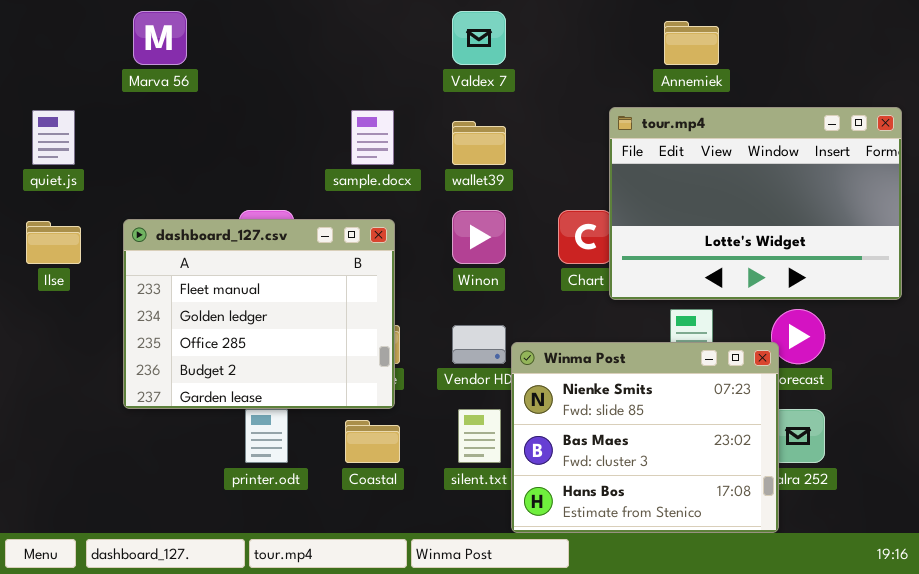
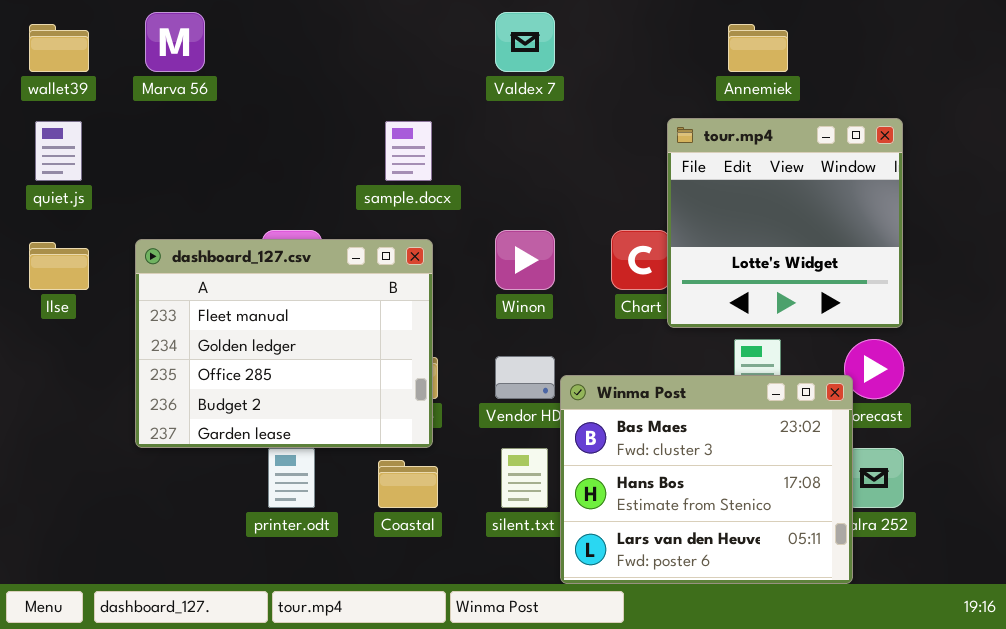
tour.mp4: [609,107,902,300] -> [667,118,903,328], resized
wallet39: [452,121,506,165] -> [29,24,89,72], moved
Winma Post: [511,342,779,533] -> [560,375,853,584], scrolled down 1 row

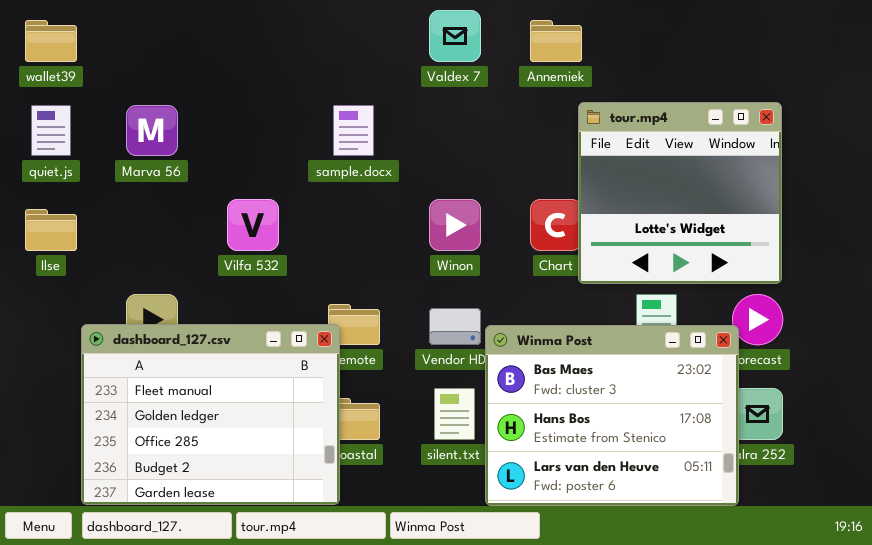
Marva 56: [145,12,205,72] -> [126,105,178,156], moved
Annemiek: [728,24,788,72] -> [530,20,582,62], moved
dashboard_127.csv: [135,239,433,448] -> [81,324,340,505], moved

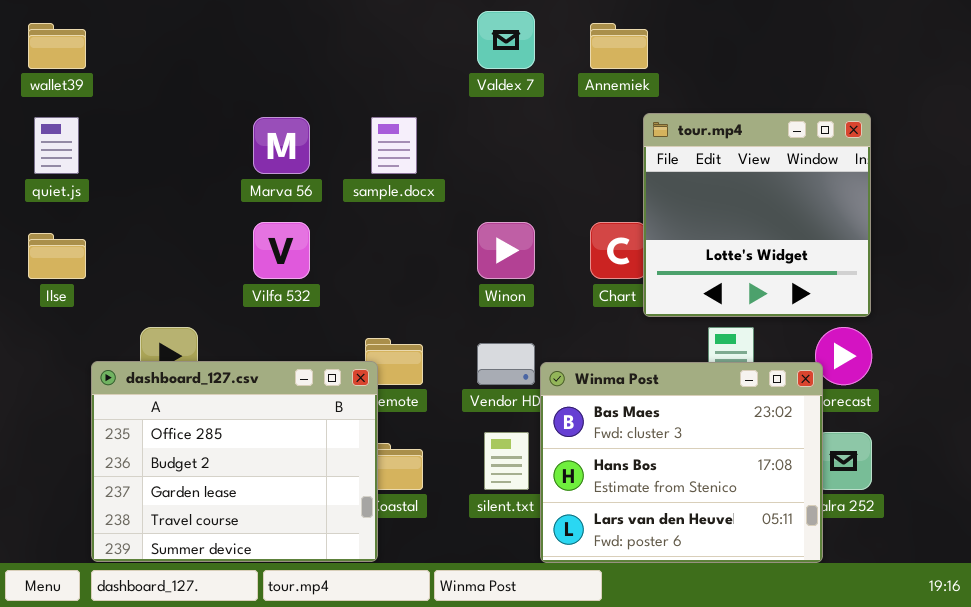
Marva 56: [126,105,178,156] -> [253,117,310,174], moved
dashboard_127.csv: [81,324,340,505] -> [91,361,378,562], scrolled down 2 rows

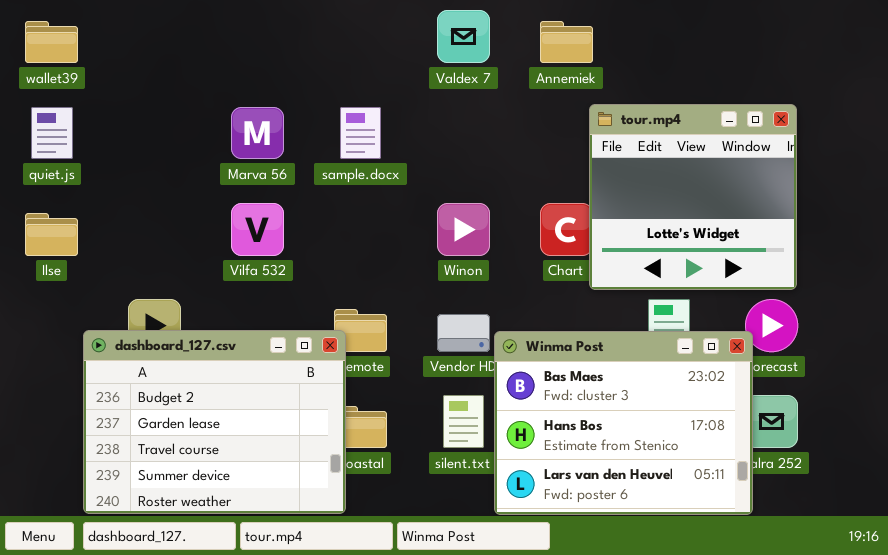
dashboard_127.csv: [91,361,378,562] -> [83,330,346,514], scrolled down 1 row

